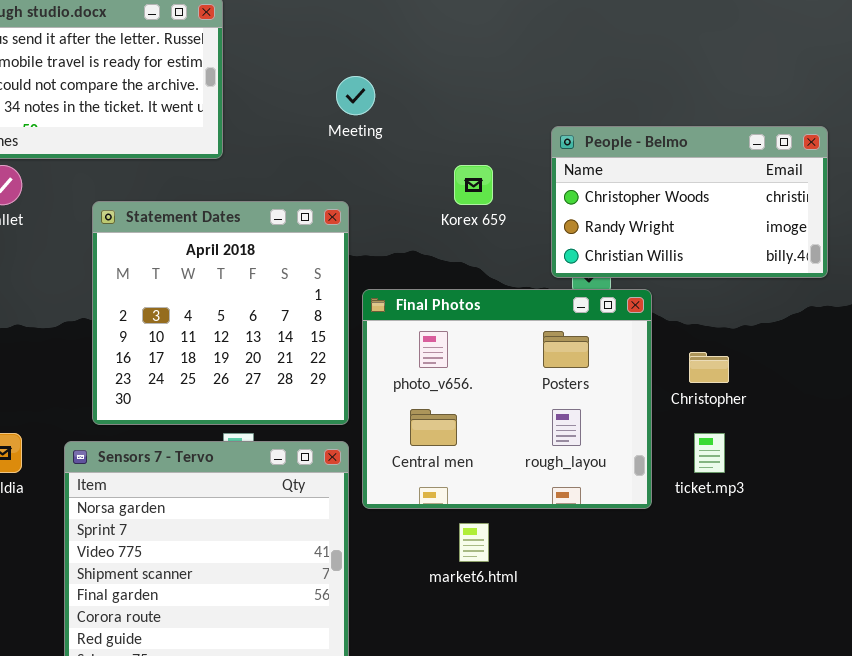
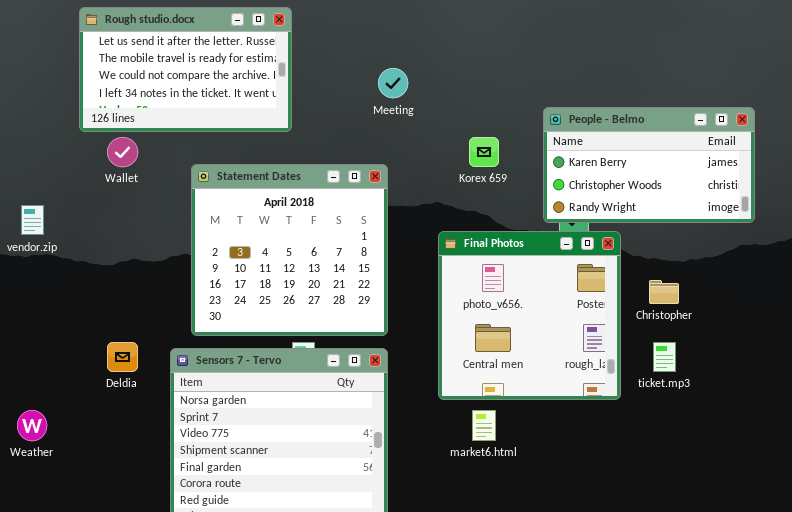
People - Belmo: [551,126,828,278] -> [543,107,755,223], scrolled up 1 row
Final Photos: [362,289,652,509] -> [438,231,621,400], resized

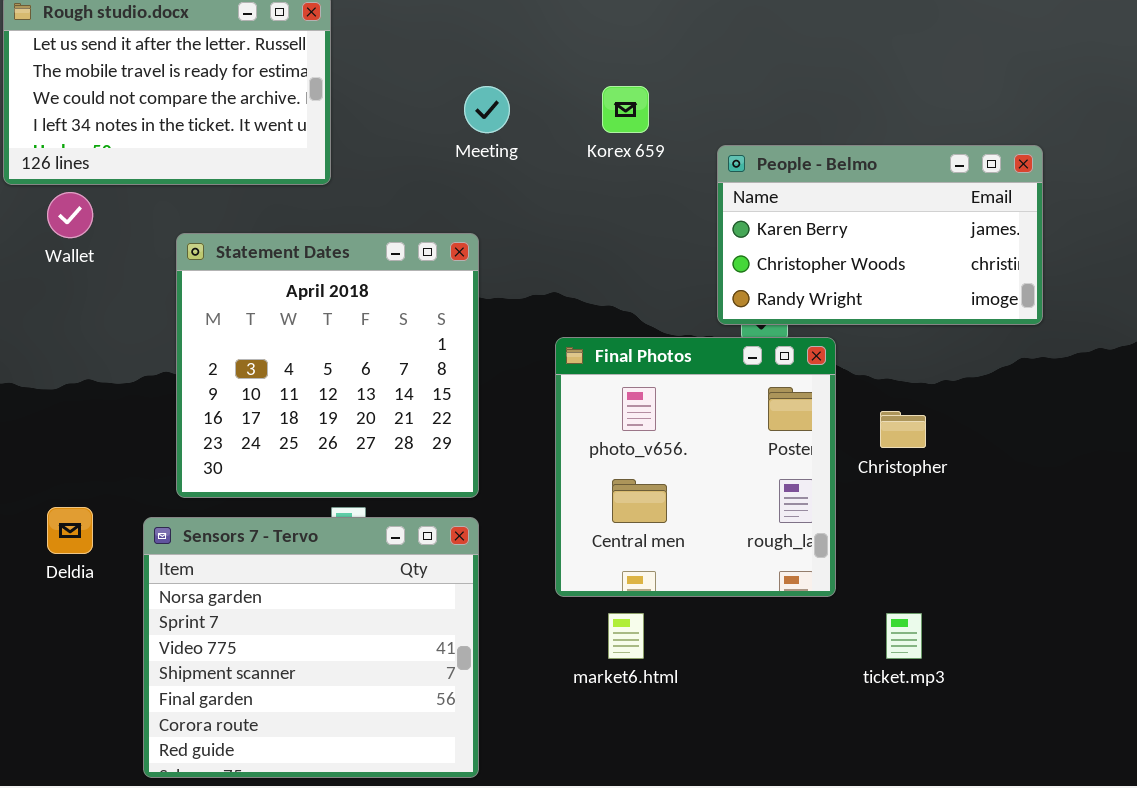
Korex 659: [469,137,499,167] -> [602,86,649,133], moved
ticket.mp3: [653,342,676,372] -> [886,613,922,659], moved

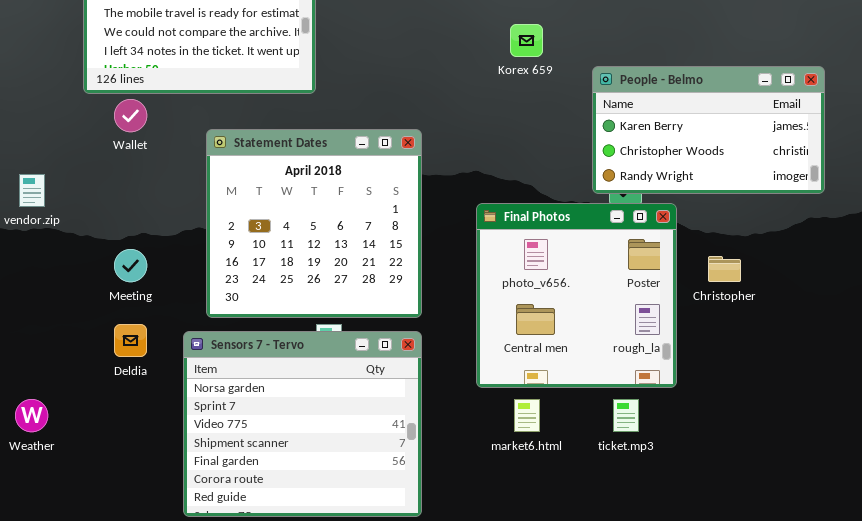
Meeting: [464,86,510,133] -> [114,249,147,282], moved
ticket.mp3: [886,613,922,659] -> [613,399,639,432], moved

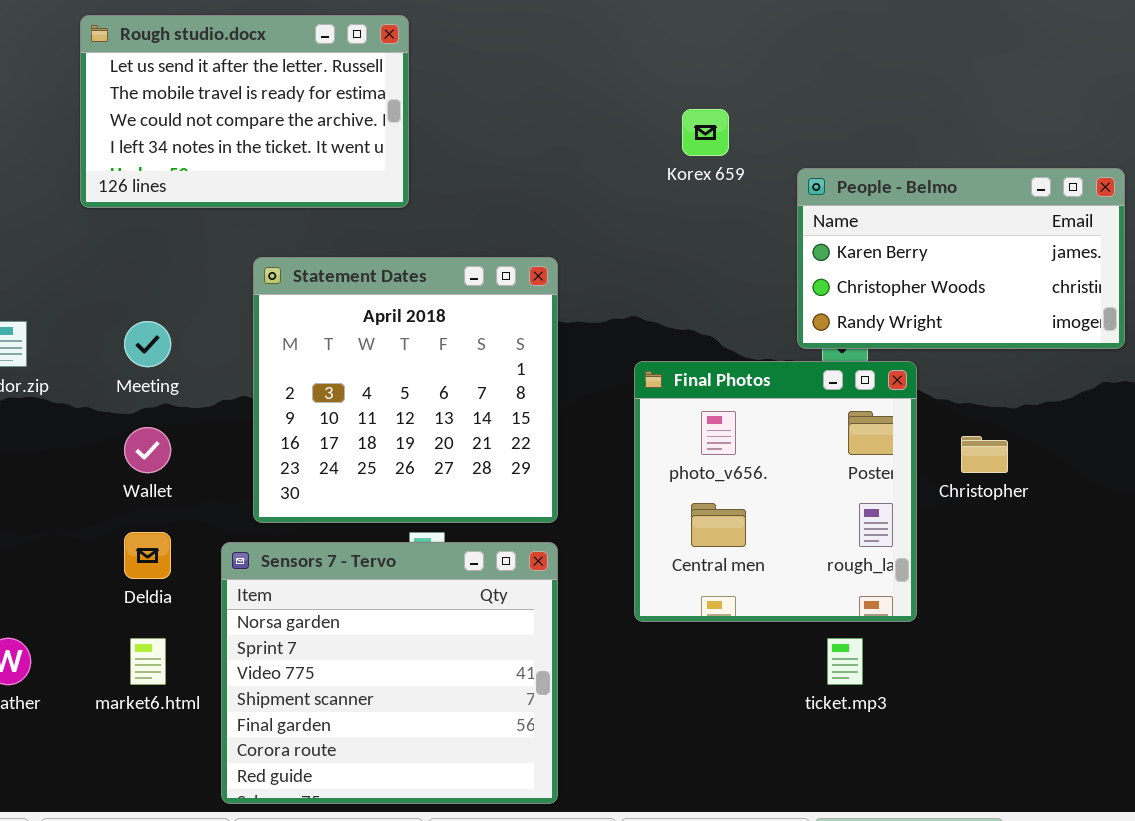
Wallet: [114,99,147,132] -> [124,427,171,473], moved
Meeting: [114,249,147,282] -> [124,321,171,367], moved
market6.html: [514,399,540,432] -> [130,638,166,685], moved

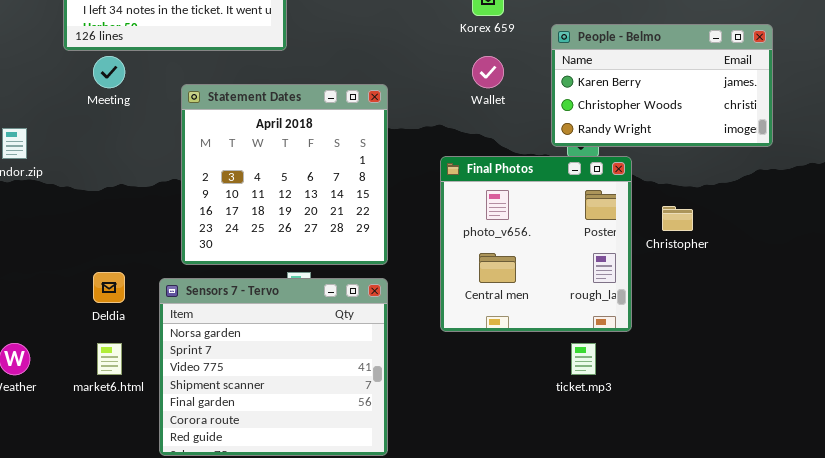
Meeting: [124,321,171,367] -> [93,56,125,88], moved
Wallet: [124,427,171,473] -> [472,56,504,88], moved

